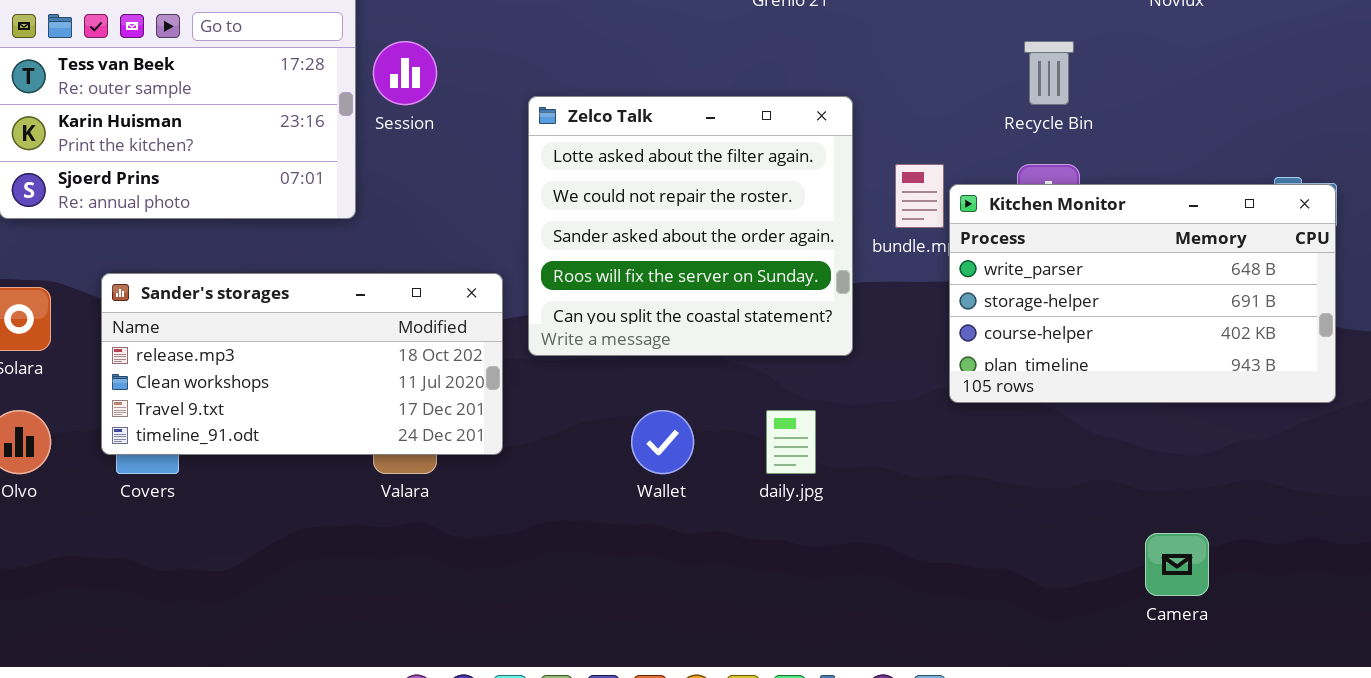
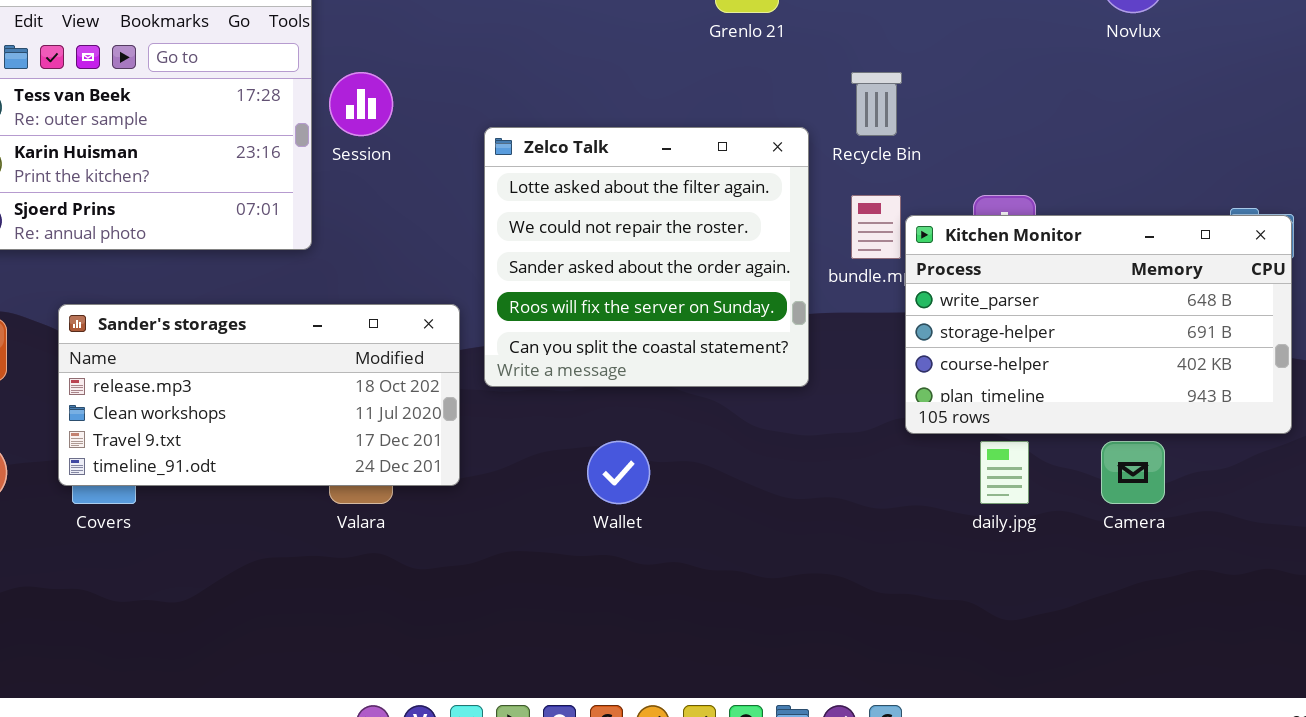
Recycle Bin: [1024,41,1074,105] -> [851,72,902,136], moved
daily.jpg: [766,410,816,474] -> [980,441,1029,504], moved
Camera: [1145,533,1209,596] -> [1101,441,1165,504], moved

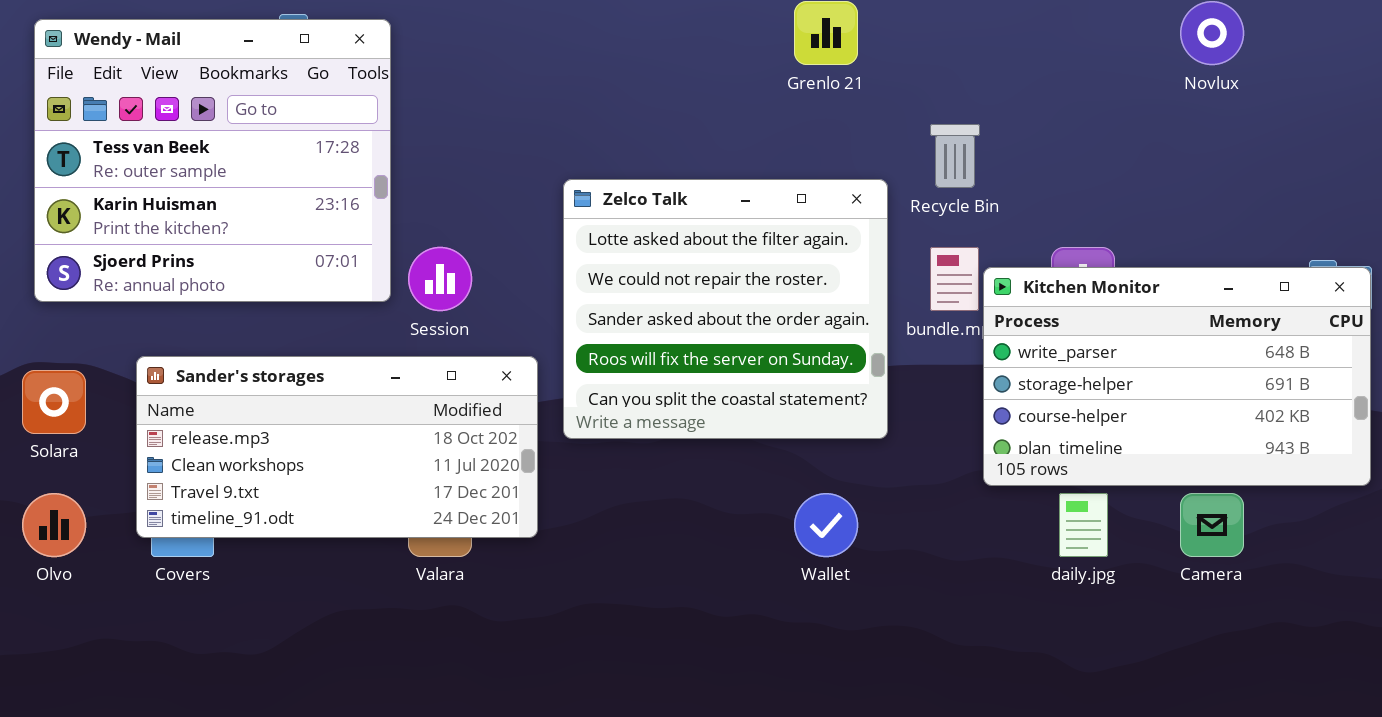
Session: [329,72,393,136] -> [408,247,472,311], moved
Wallet: [587,441,650,504] -> [794,493,858,557], moved

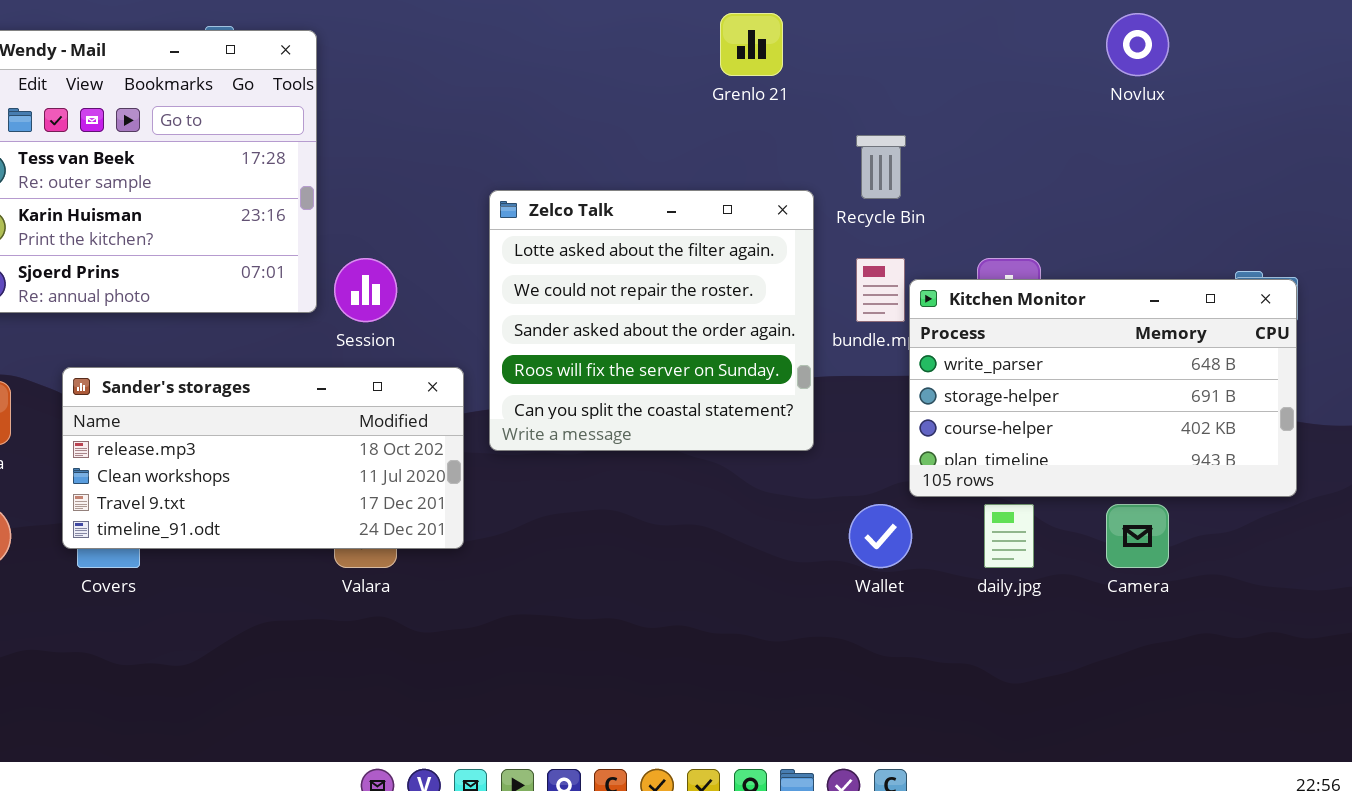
Wallet: [794,493,858,557] -> [849,504,912,568], moved

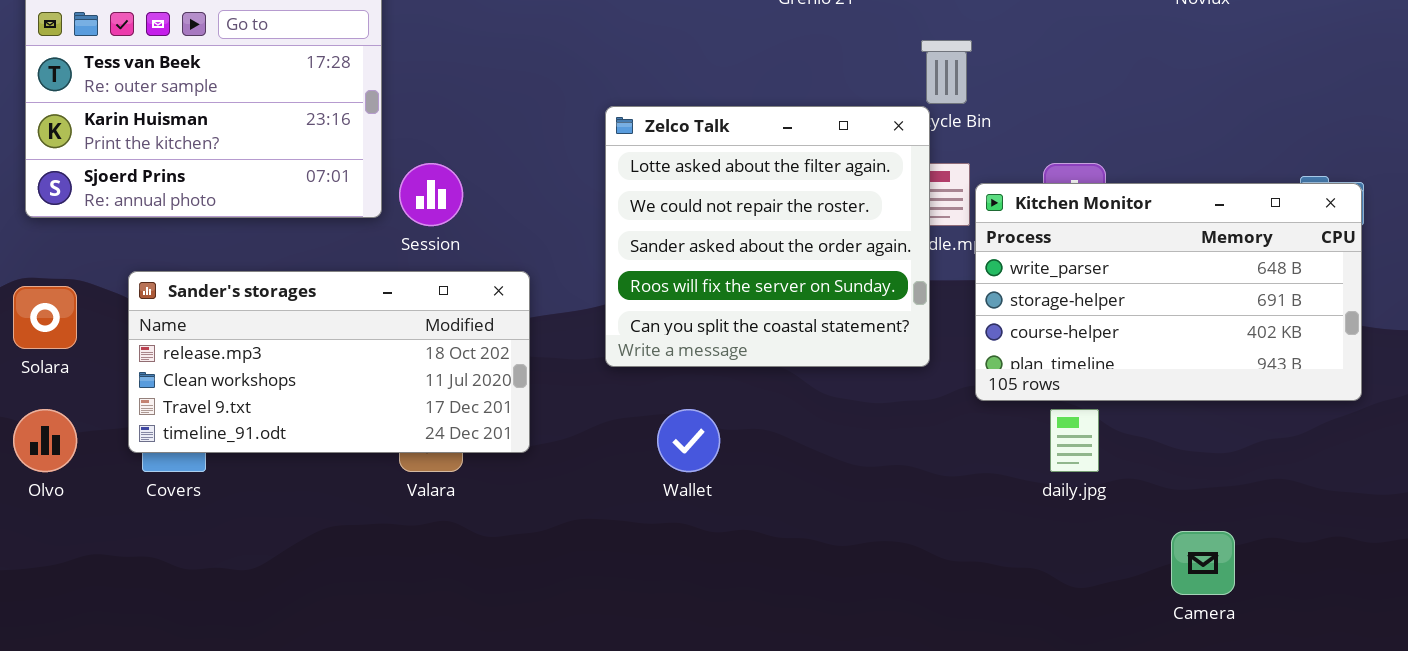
Zelco Talk: [489,190,814,451] -> [605,106,930,367], moved
Wallet: [849,504,912,568] -> [657,409,720,472], moved
Camera: [1106,504,1169,568] -> [1171,531,1235,595], moved

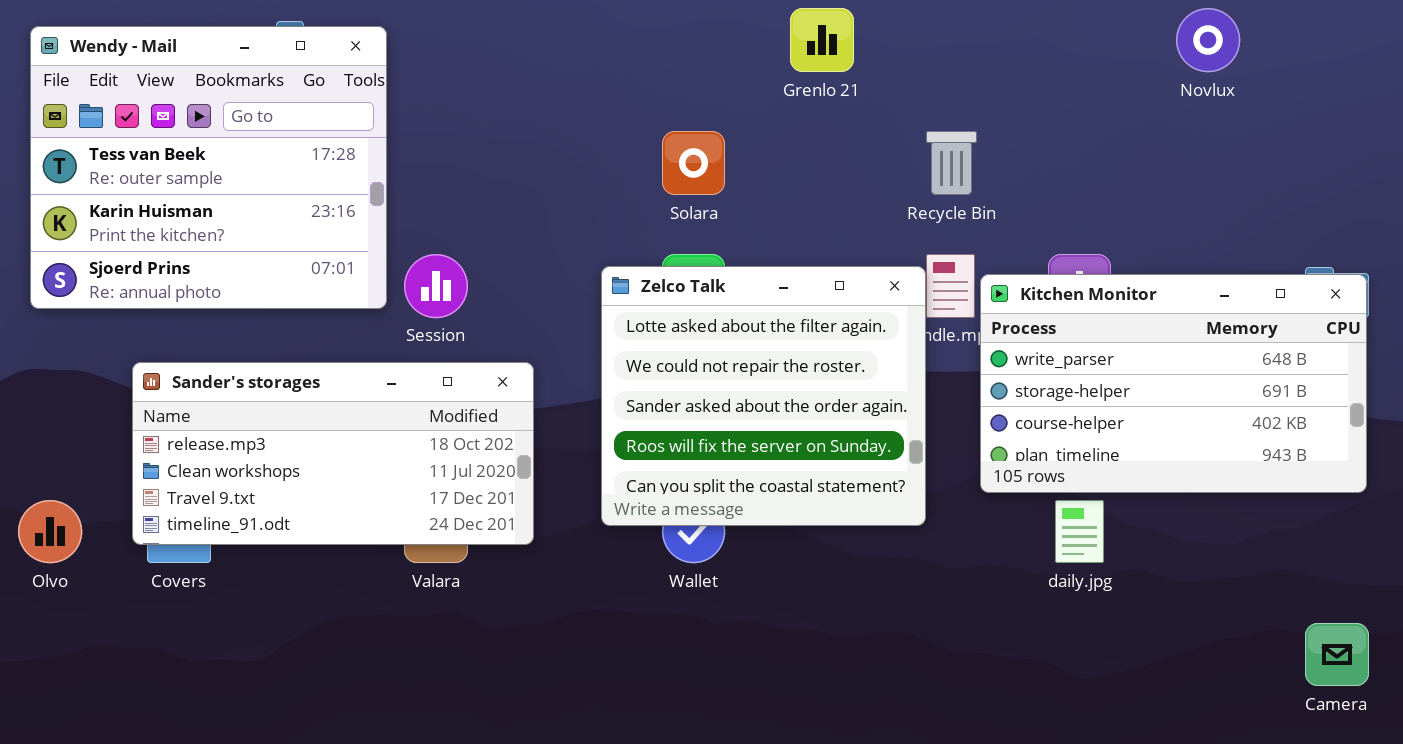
Zelco Talk: [605,106,930,367] -> [601,266,926,526], moved
Solara: [13,286,77,349] -> [662,131,725,195], moved
Camera: [1171,531,1235,595] -> [1305,623,1369,686], moved

